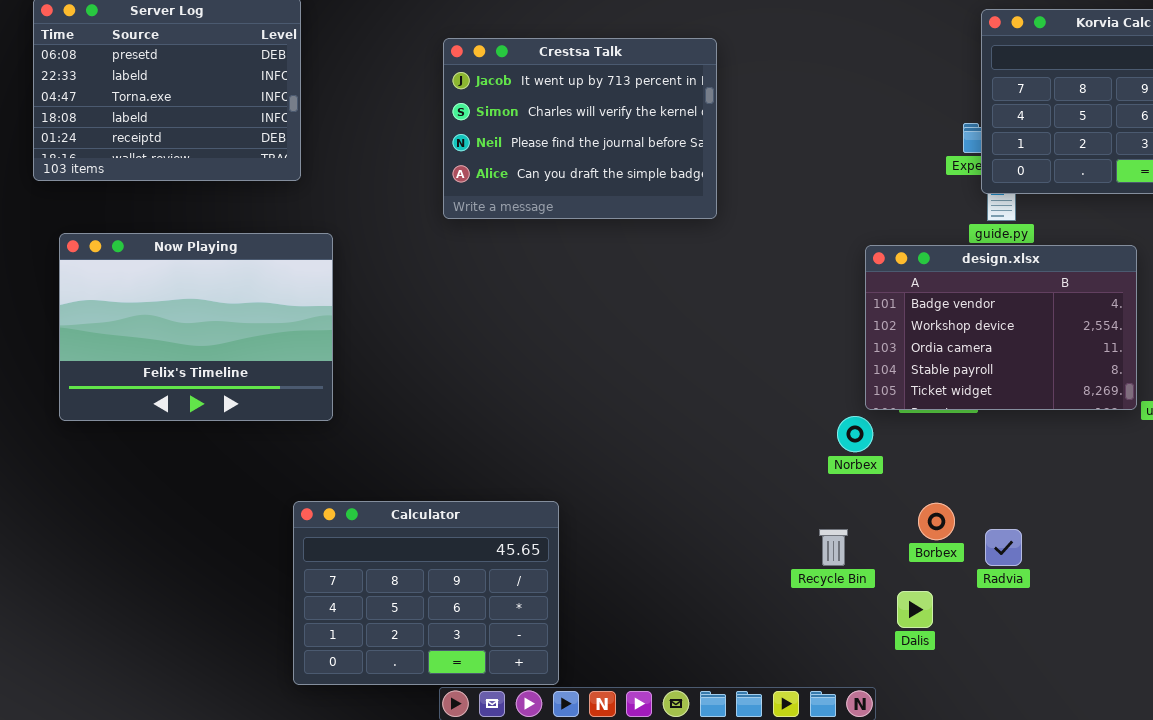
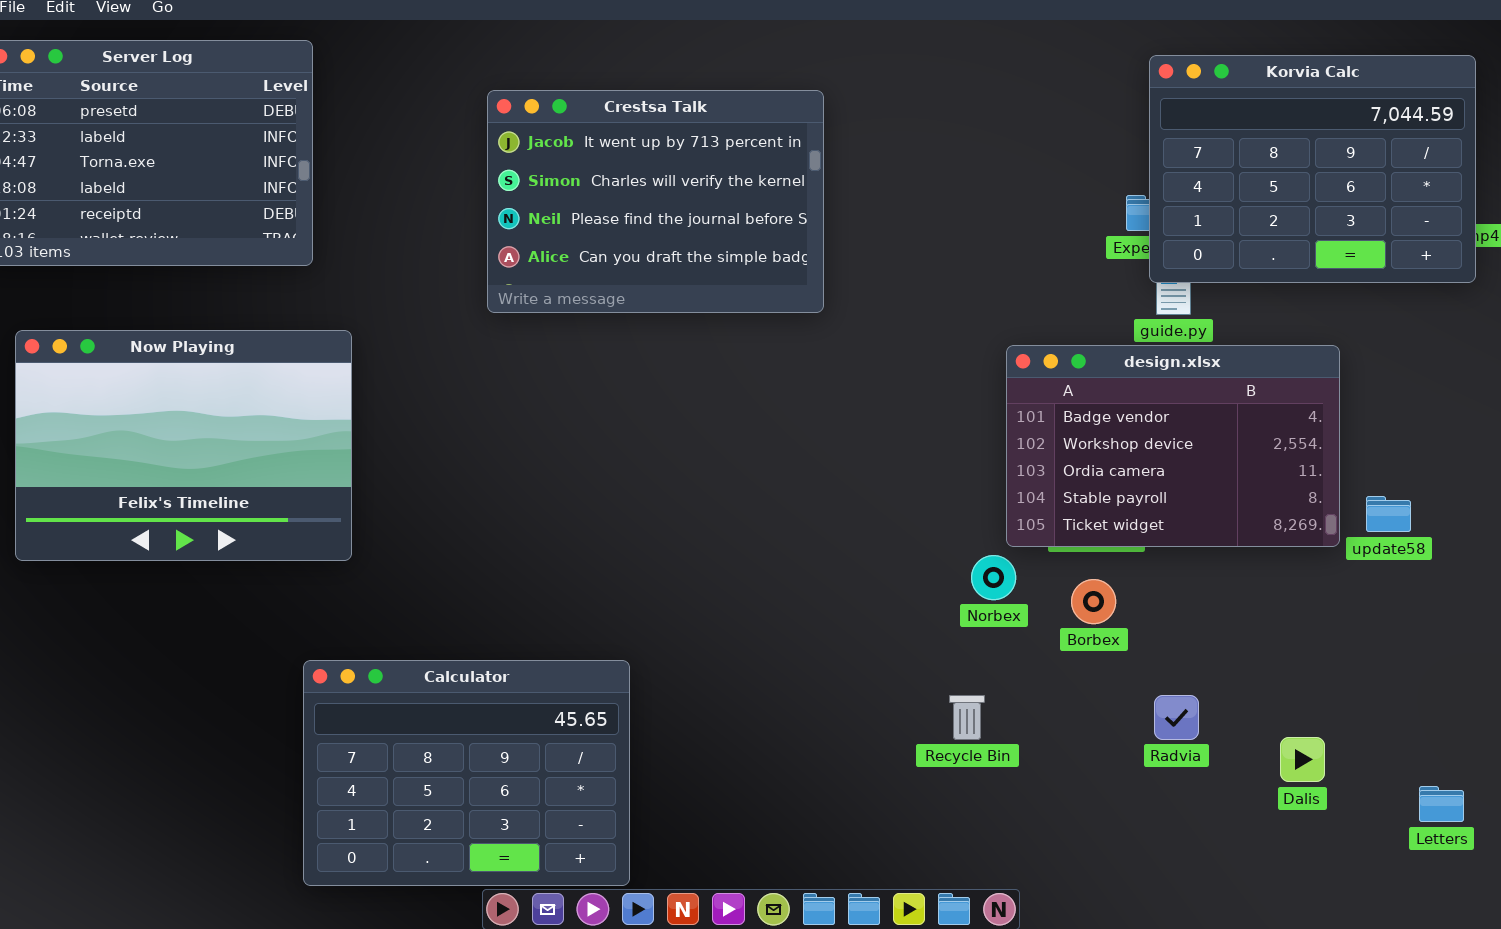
Borbex: [918,503,955,540] -> [1071,579,1116,624], moved
Dalis: [897,591,933,628] -> [1280,737,1325,782], moved

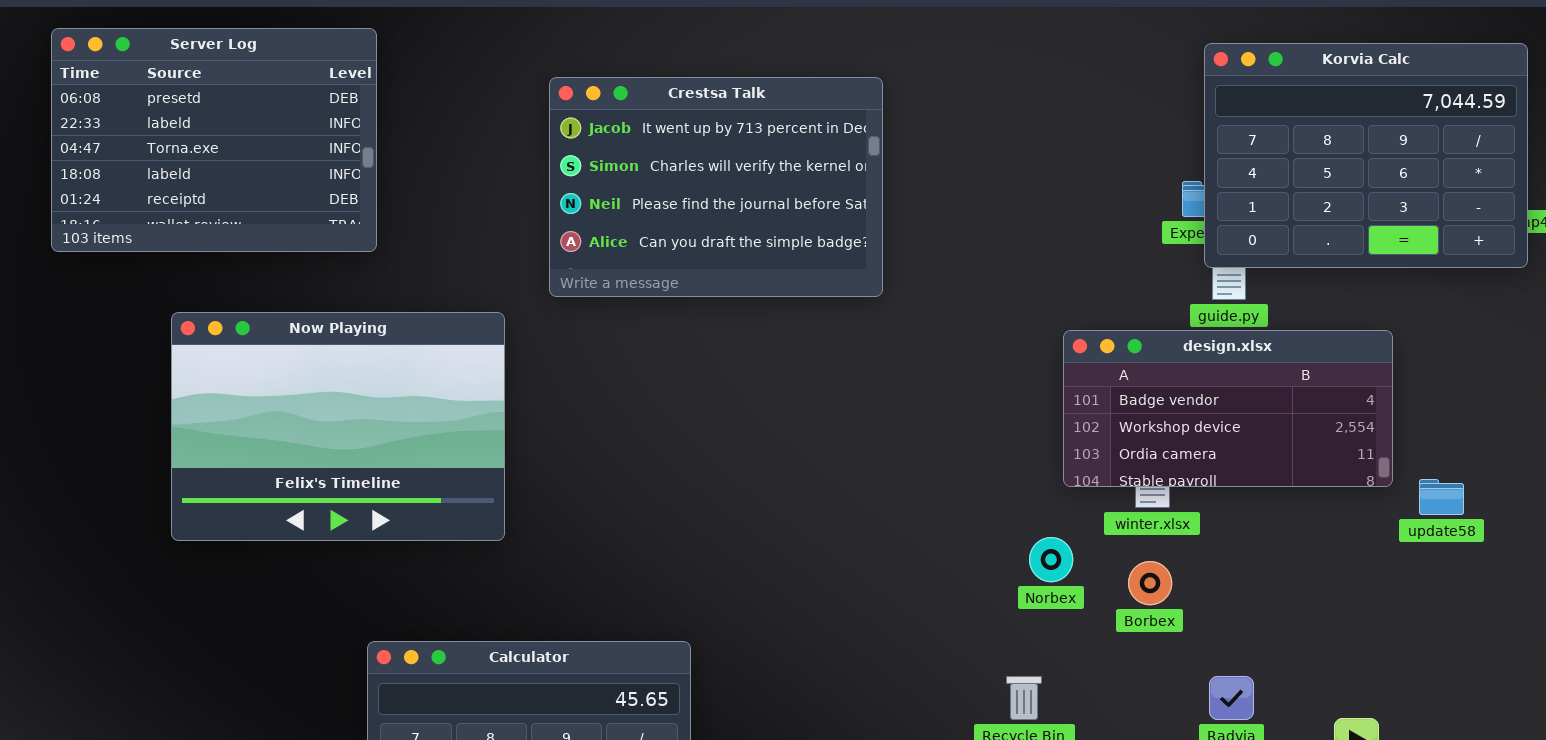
Now Playing: [15,330,352,561] -> [171,312,505,541], moved
design.xlsx: [1006,345,1340,547] -> [1063,330,1393,487], resized

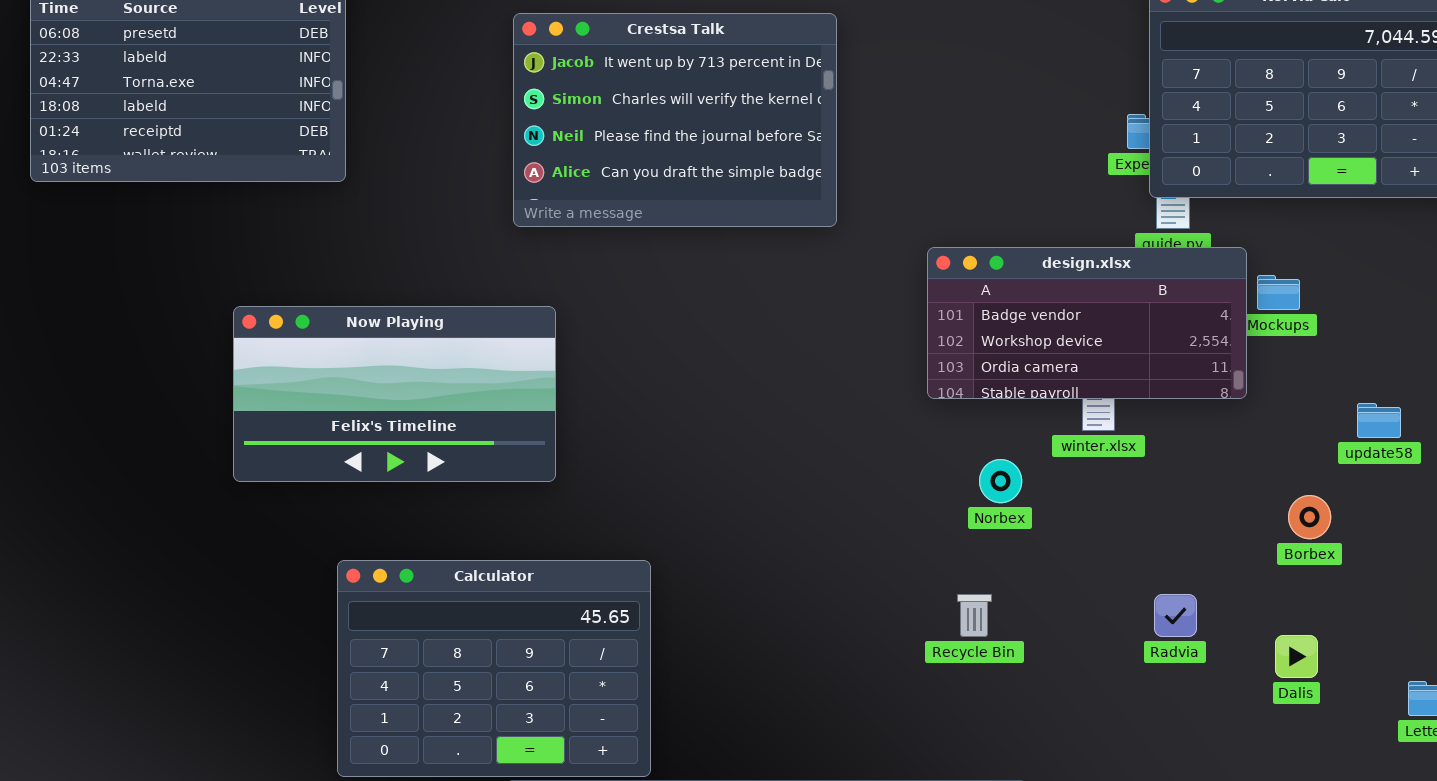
Now Playing: [171,312,505,541] -> [233,306,556,482], moved, resized
design.xlsx: [1063,330,1393,487] -> [927,247,1247,399], moved
Borbex: [1128,561,1172,605] -> [1288,495,1331,539], moved

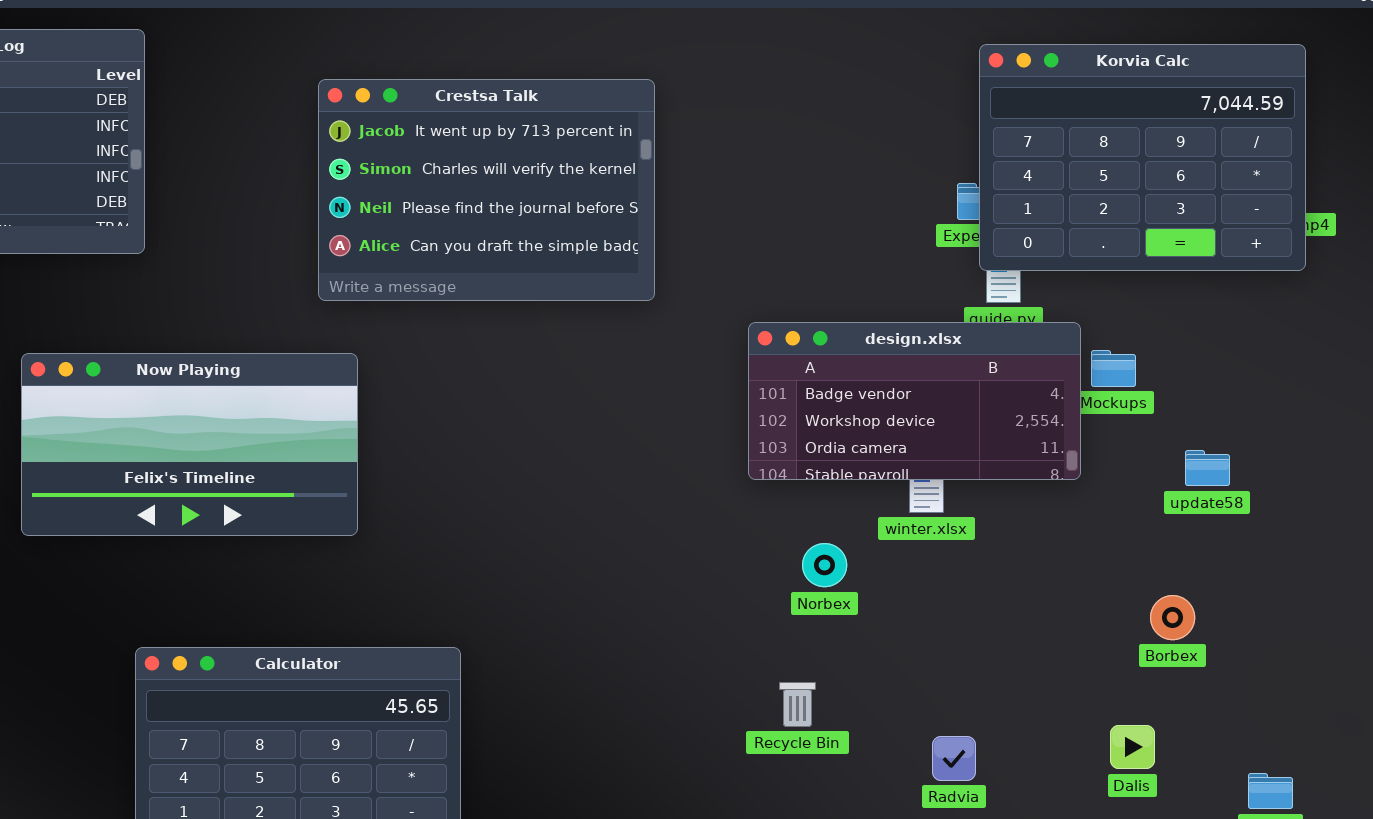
Now Playing: [233,306,556,482] -> [21,353,358,536], moved
update58: [1357,403,1401,438] -> [1185,450,1230,486], moved
Borbex: [1288,495,1331,539] -> [1150,595,1195,640], moved
Radvia: [1154,594,1197,637] -> [932,736,976,781], moved

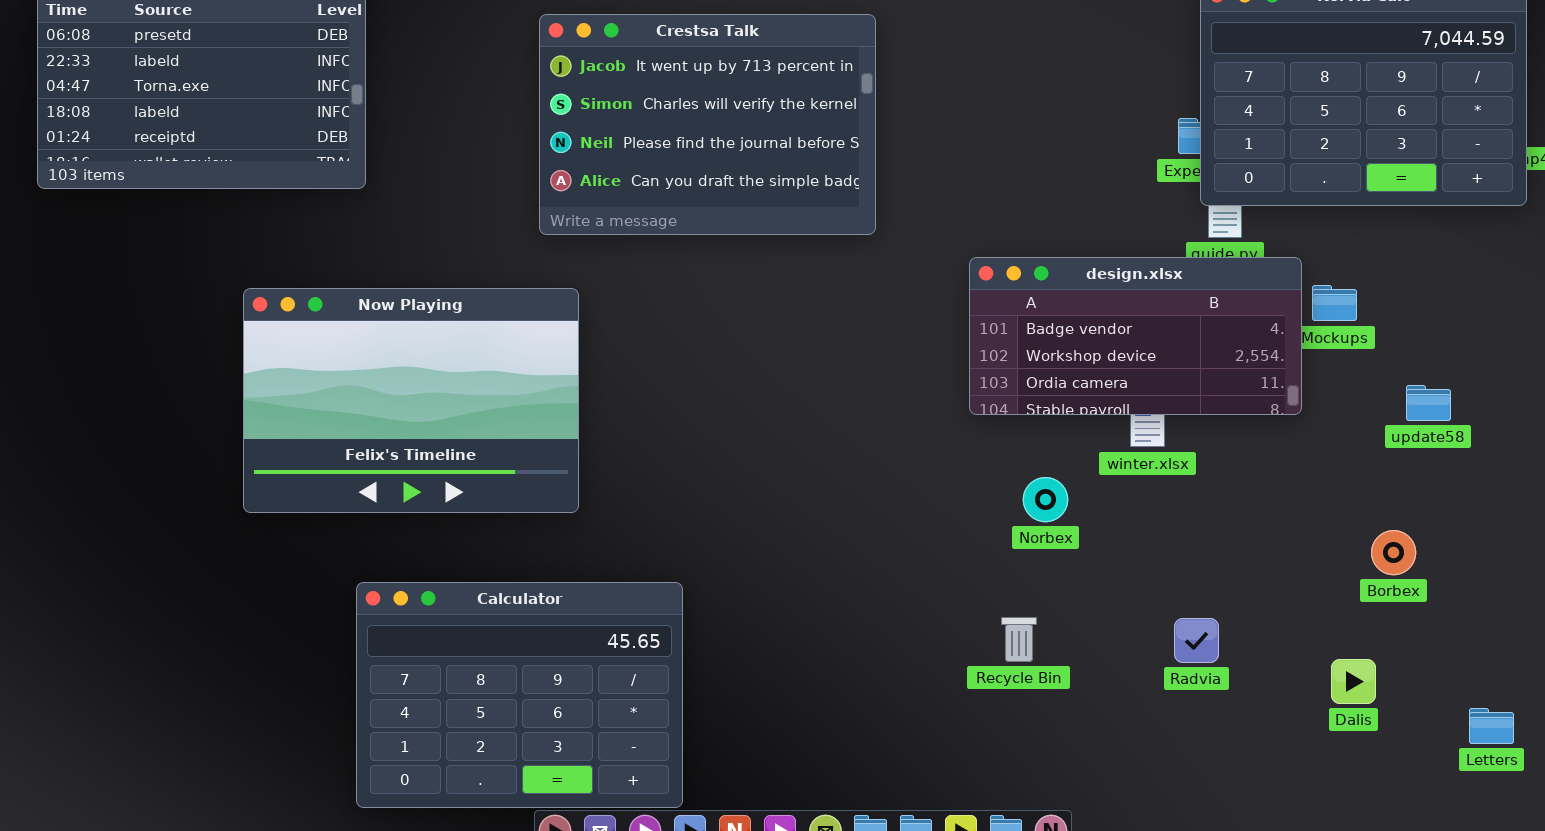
Now Playing: [21,353,358,536] -> [243,288,579,513], resized
Radvia: [932,736,976,781] -> [1174,618,1219,663], moved

